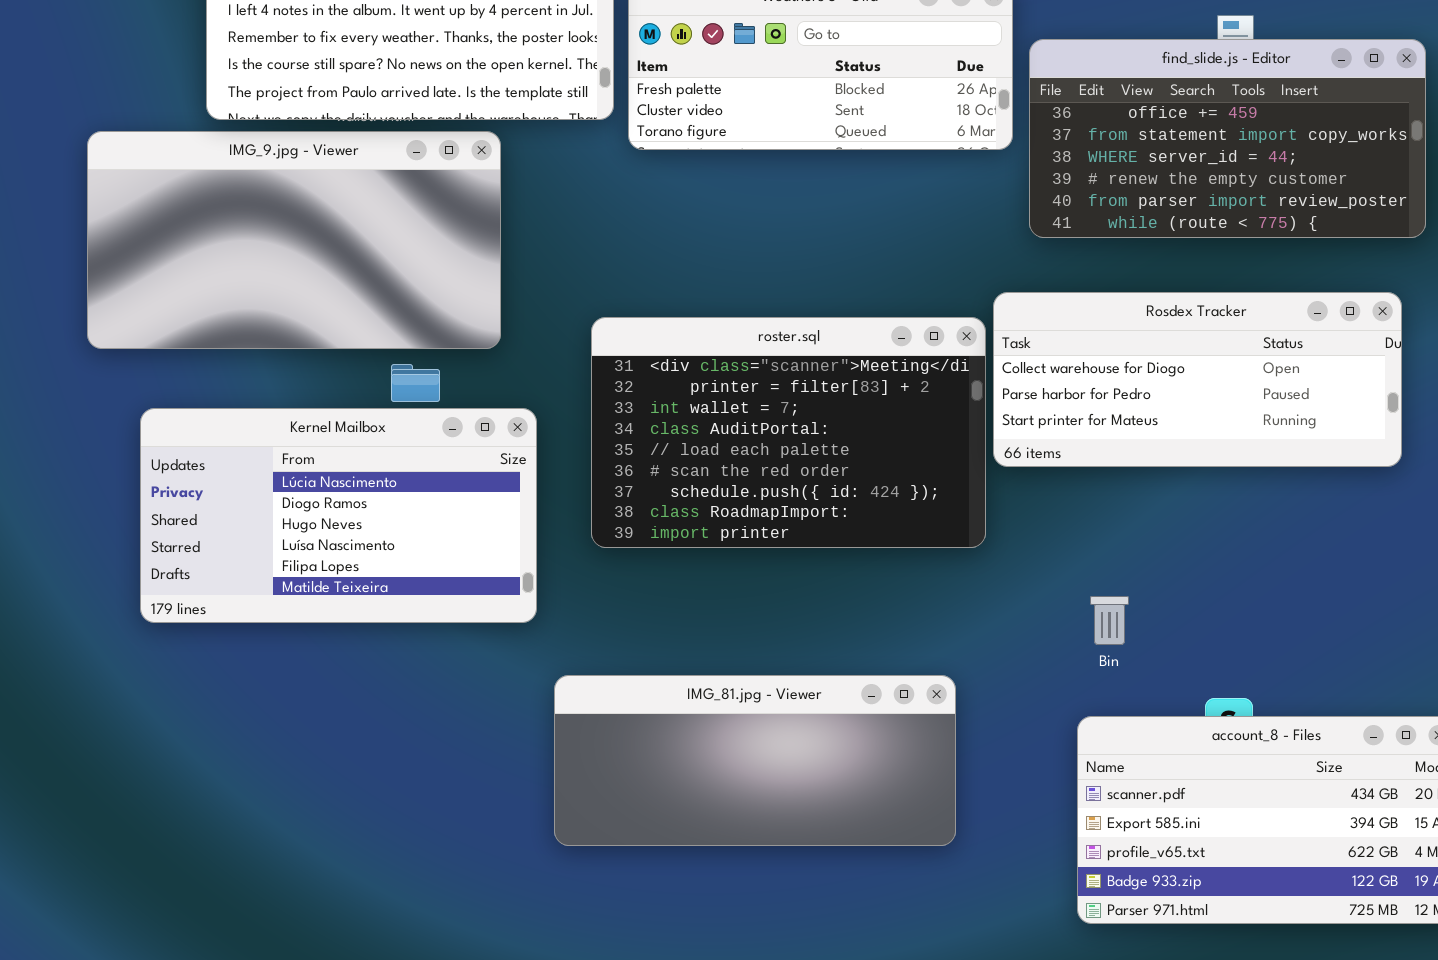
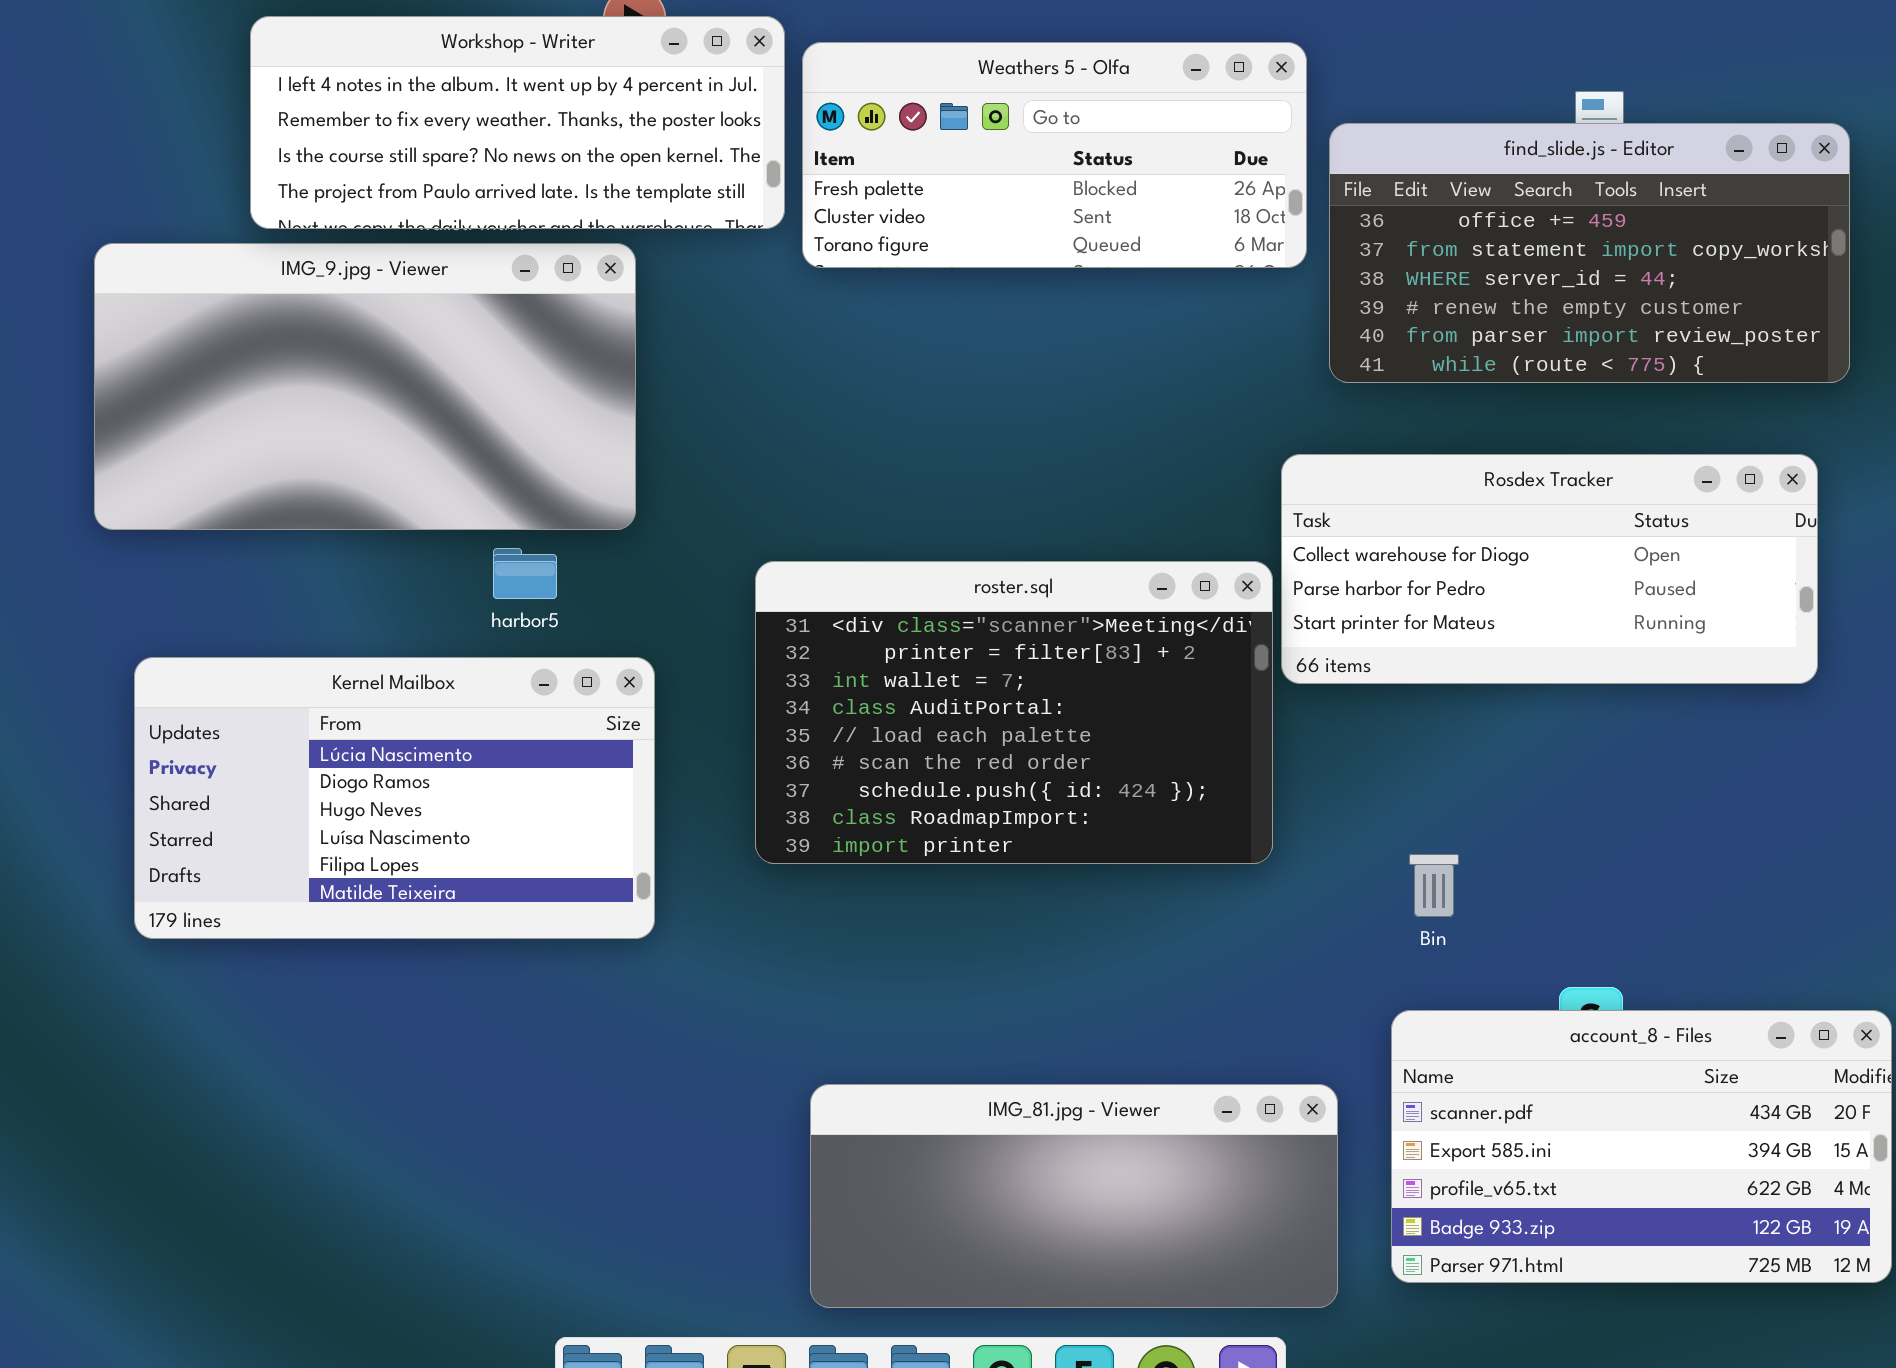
roster.sql: [591,317,986,548] -> [755,561,1273,864], moved
Kernel Mailbox: [140,408,537,623] -> [134,657,655,939], moved
IMG_81.jpg - Viewer: [554,675,956,846] -> [810,1084,1338,1308], moved

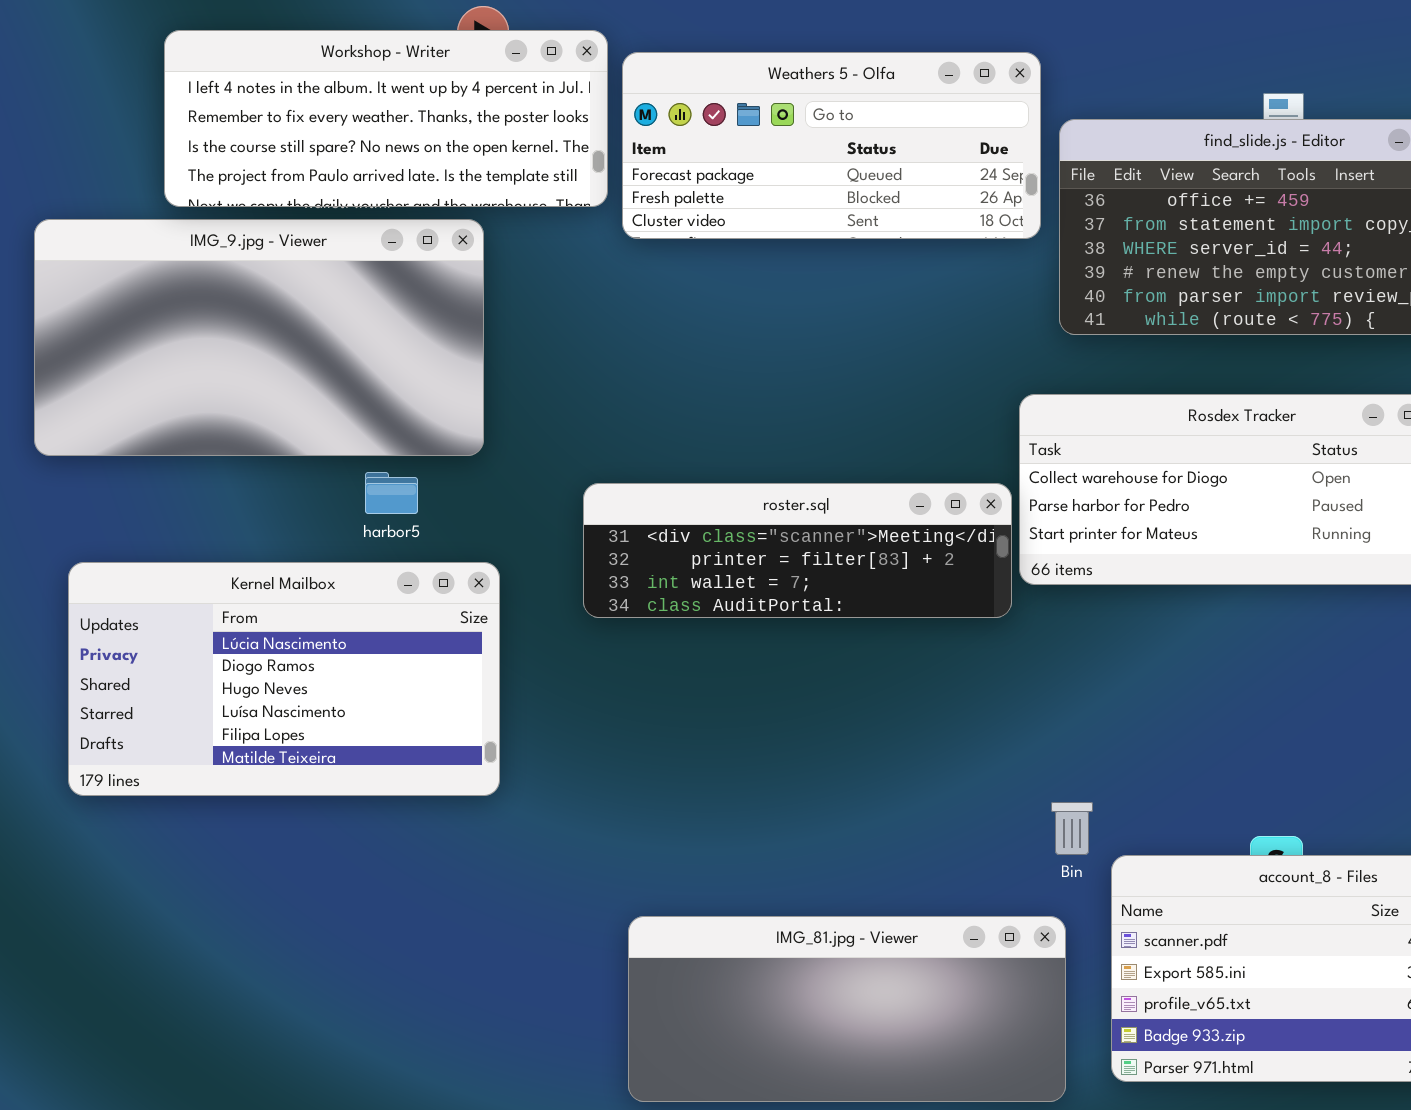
Weathers 5 - Olfa: [802,42,1307,268] -> [622,52,1041,239], scrolled up 1 row
roster.sql: [755,561,1273,864] -> [583,483,1012,618], resized
Bin: [1409,854,1459,917] -> [1051,802,1093,855], moved

